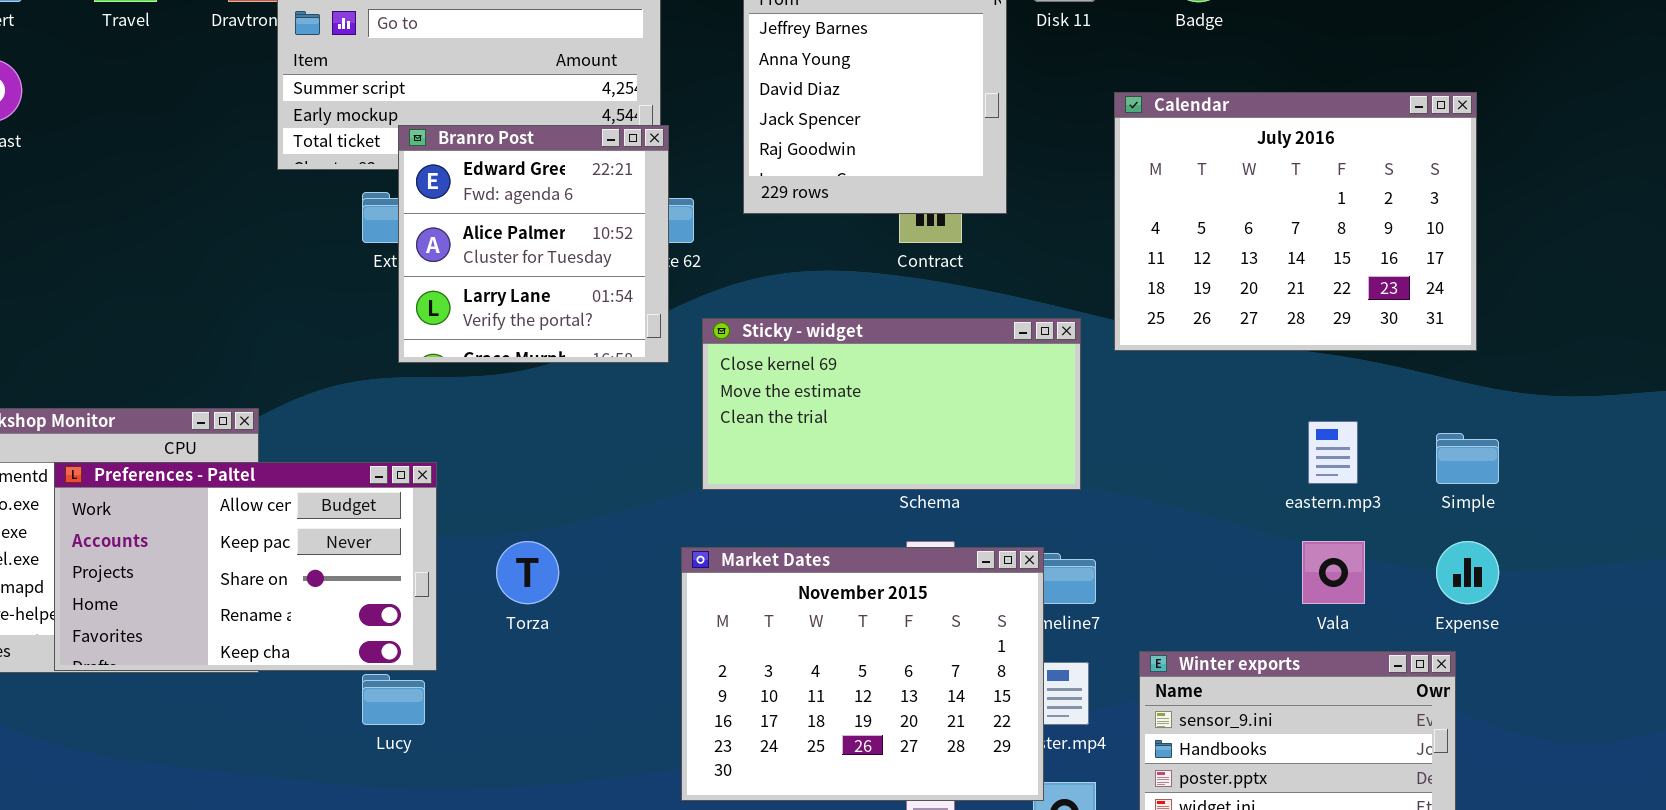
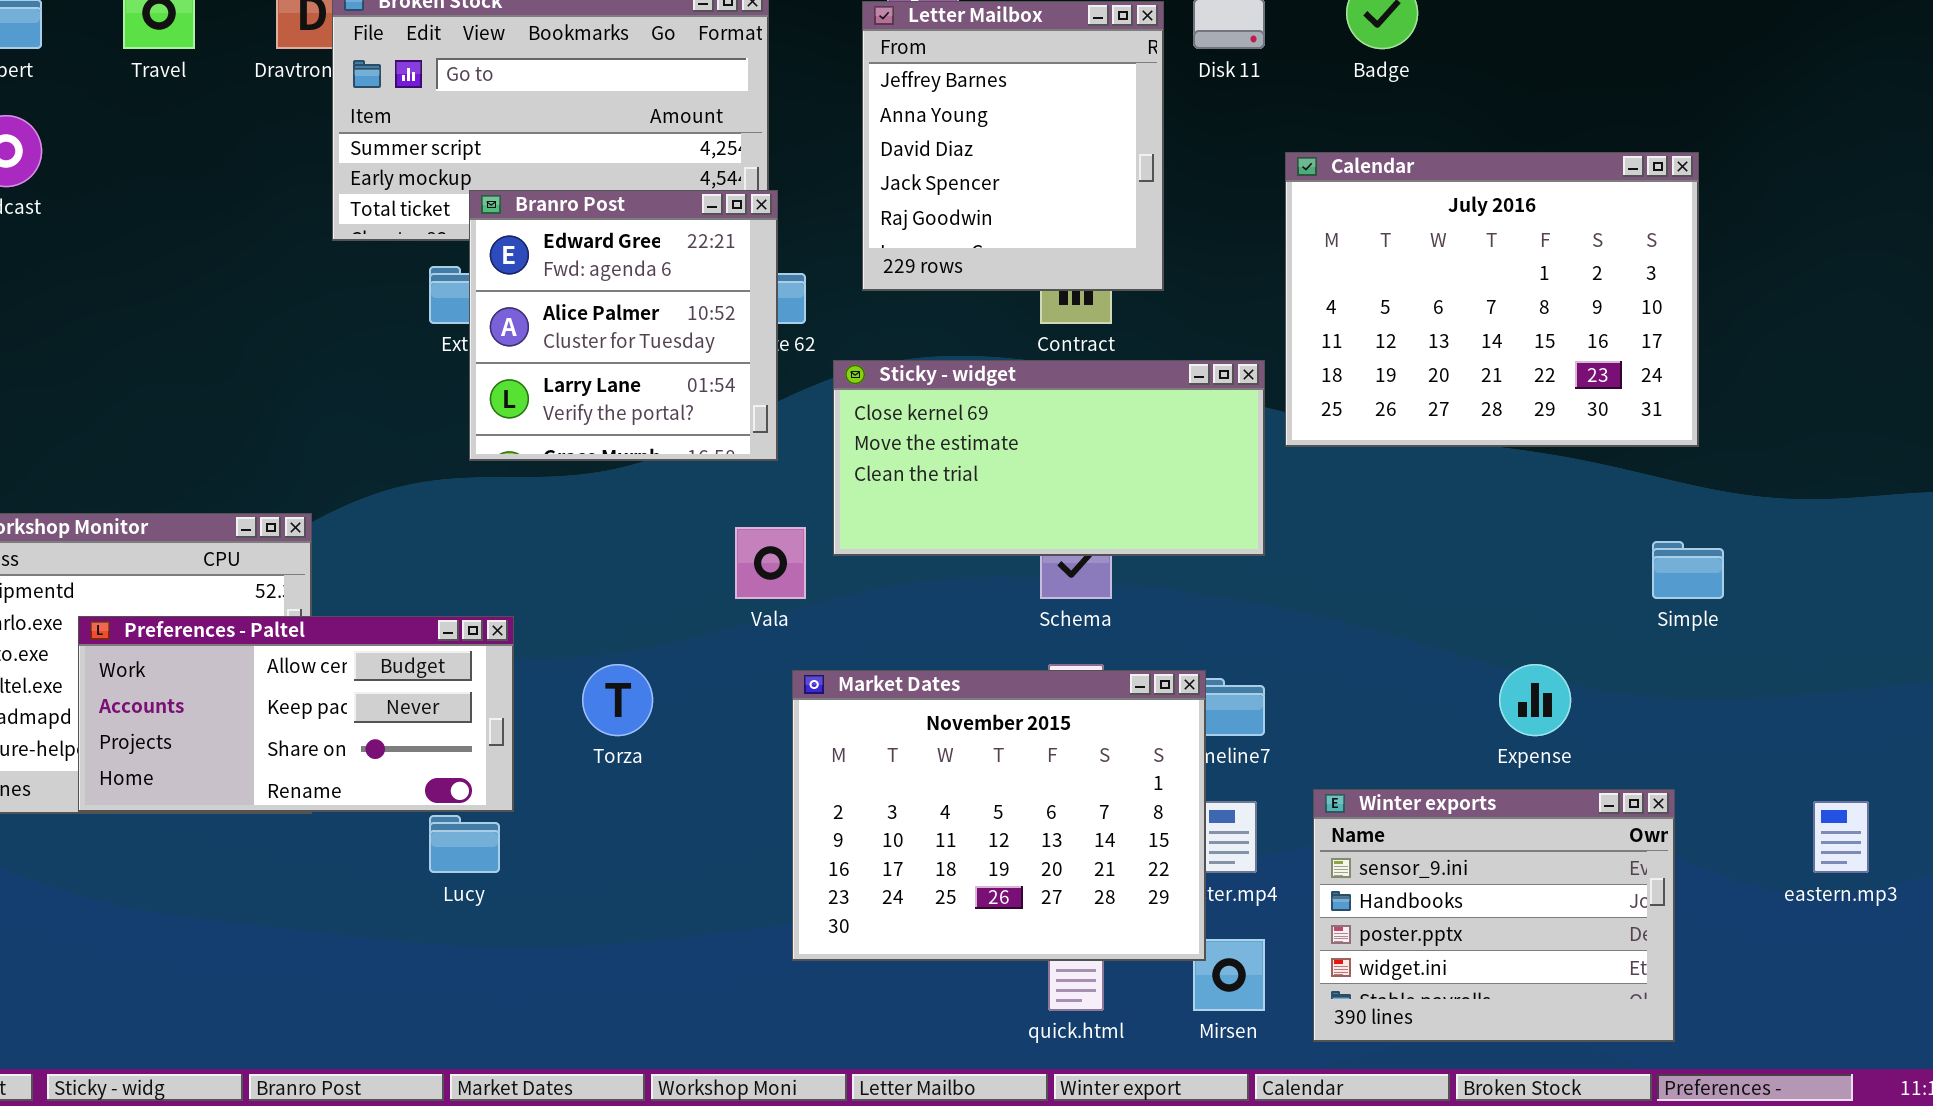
Sticky - widget: [702,318,1081,490] -> [833,360,1265,556], moved
eastern.mp3: [1308,421,1358,484] -> [1813,801,1869,873], moved
Preferences - Paltel: [54,462,437,671] -> [78,616,514,812], resized
Vala: [1302,541,1365,604] -> [735,527,806,599], moved
Expense: [1436,541,1499,604] -> [1499,664,1571,736], moved

